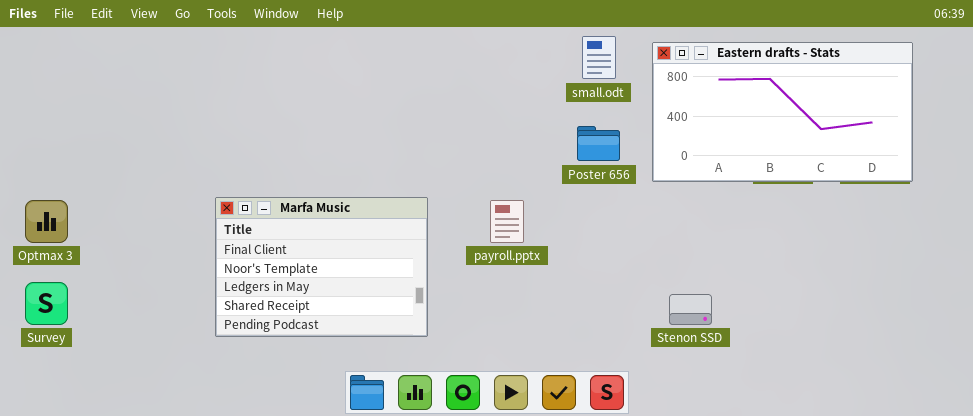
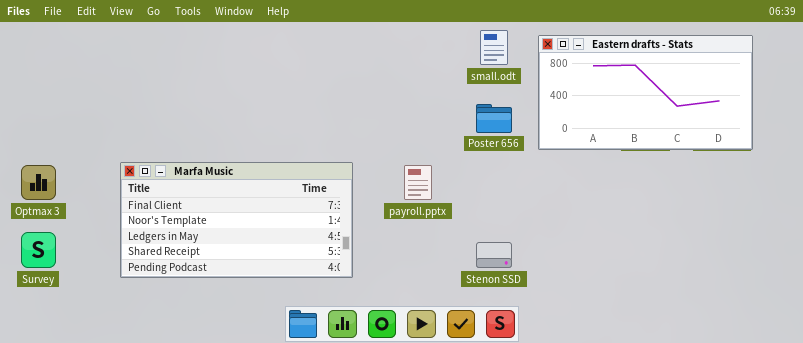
Marfa Music: [215,197,428,337] -> [120,162,353,278], resized
Stenon SSD: [669,294,712,325] -> [476,242,512,268], moved

